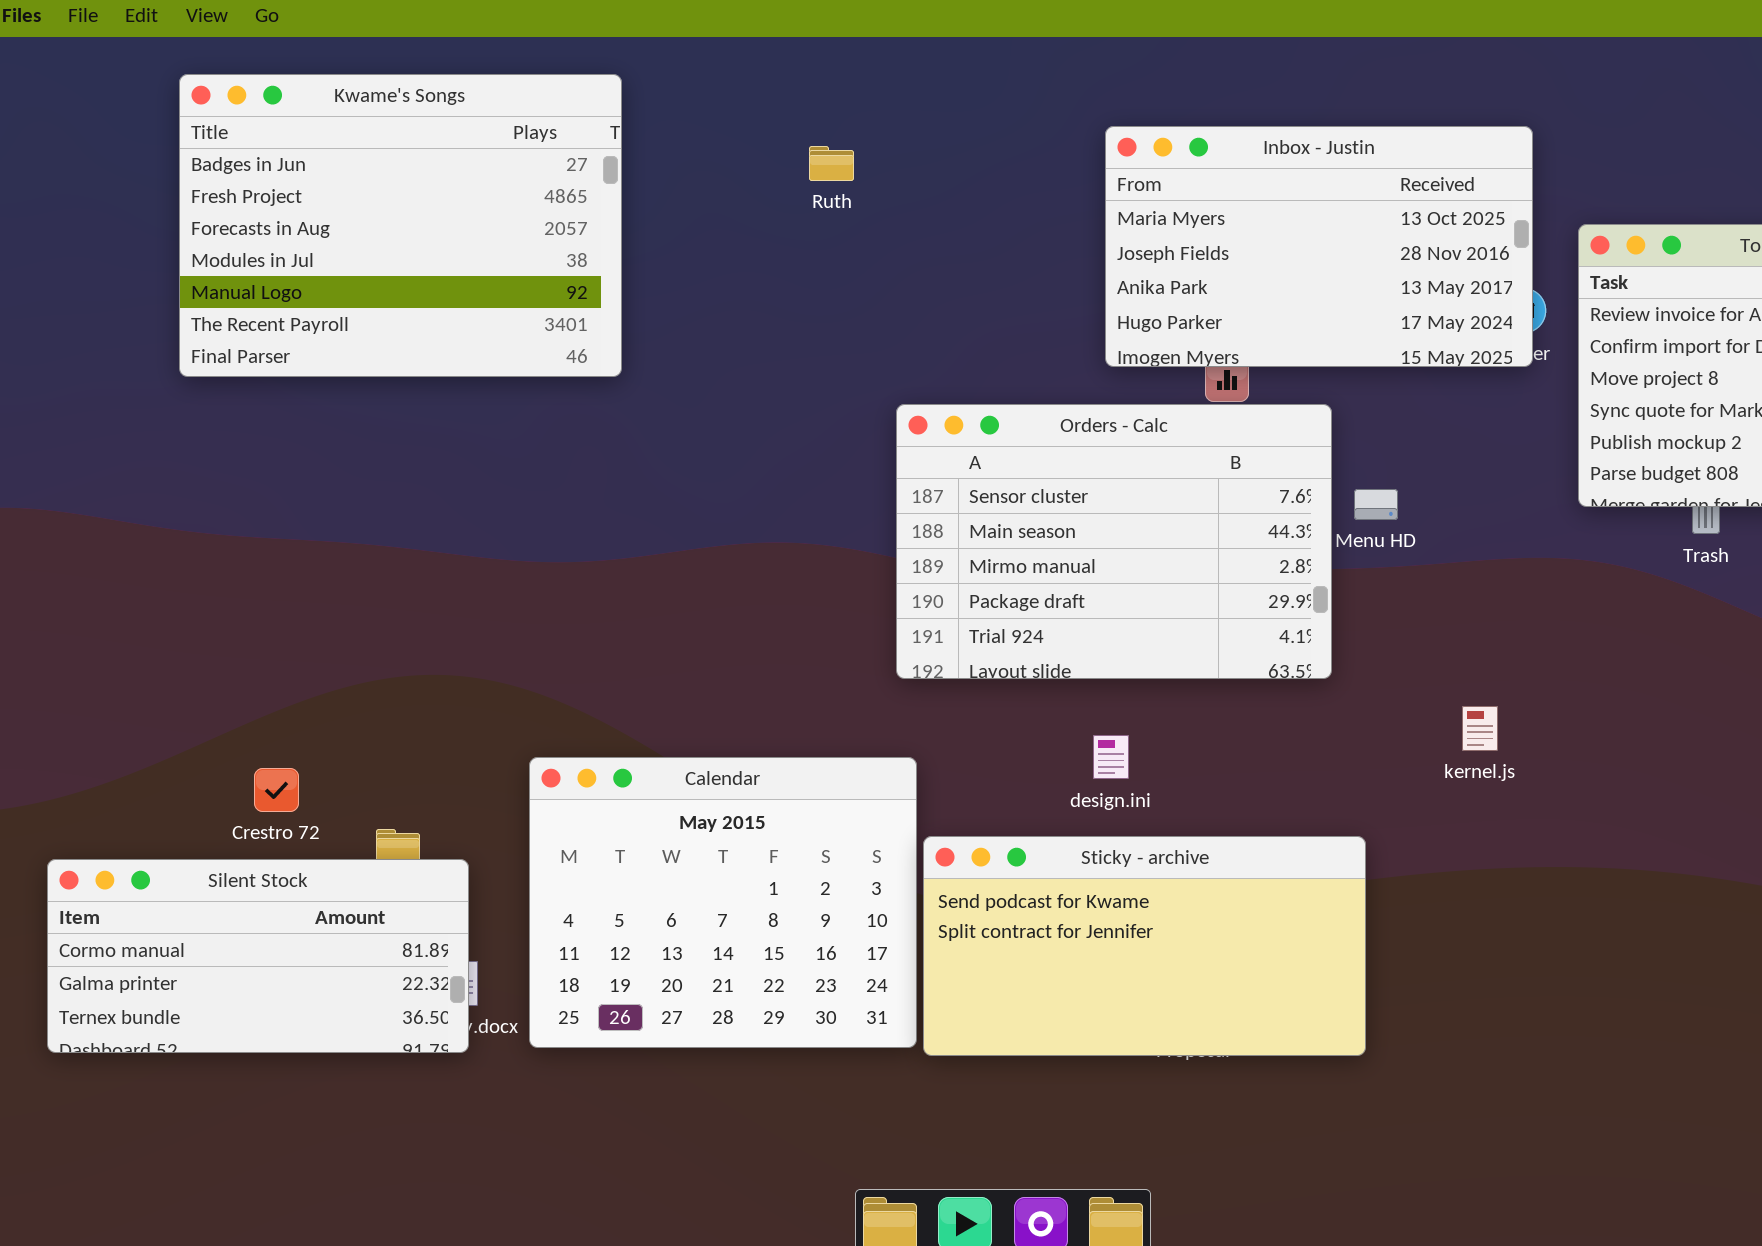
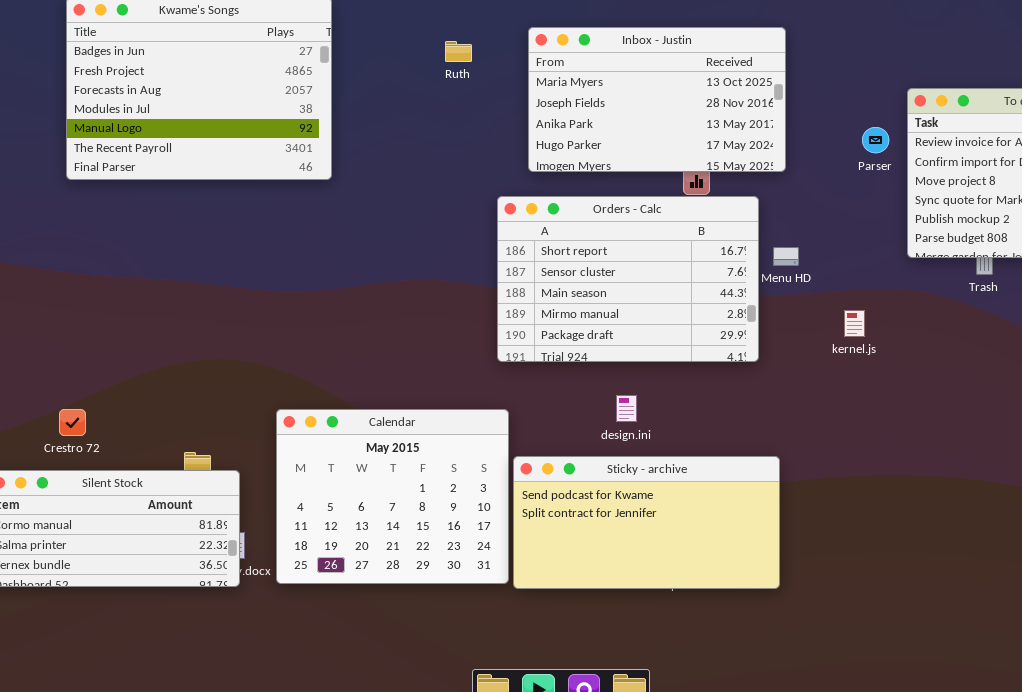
Inbox - Justin: [1105,126,1533,367] -> [528,27,786,172], moved
Orders - Calc: [896,404,1332,679] -> [497,196,759,362], scrolled up 1 row
kernel.js: [1462,706,1498,751] -> [844,310,865,337], moved
Crestro 72: [254,768,299,812] -> [59,409,86,436], moved

